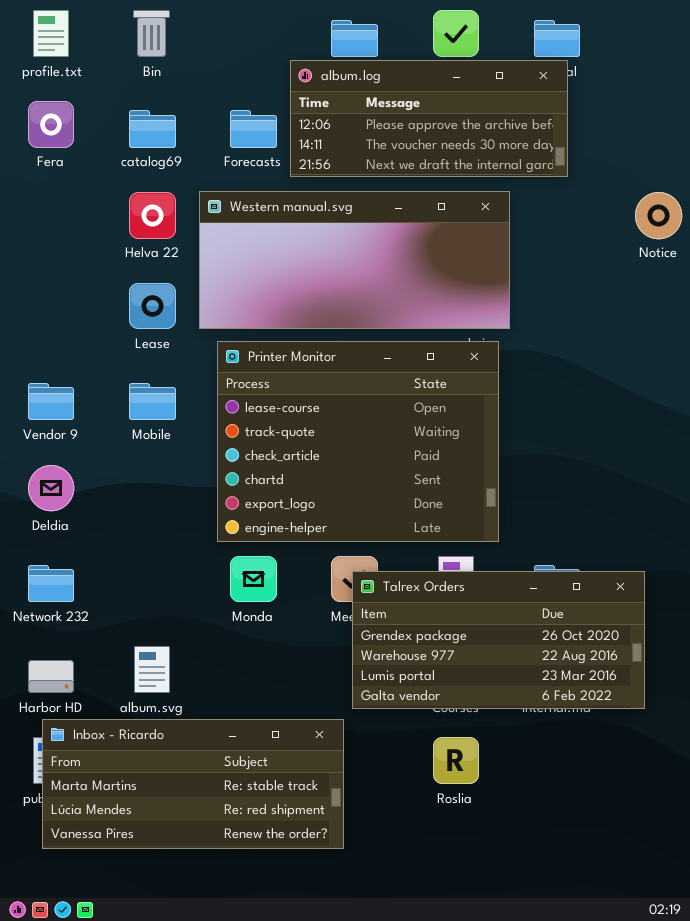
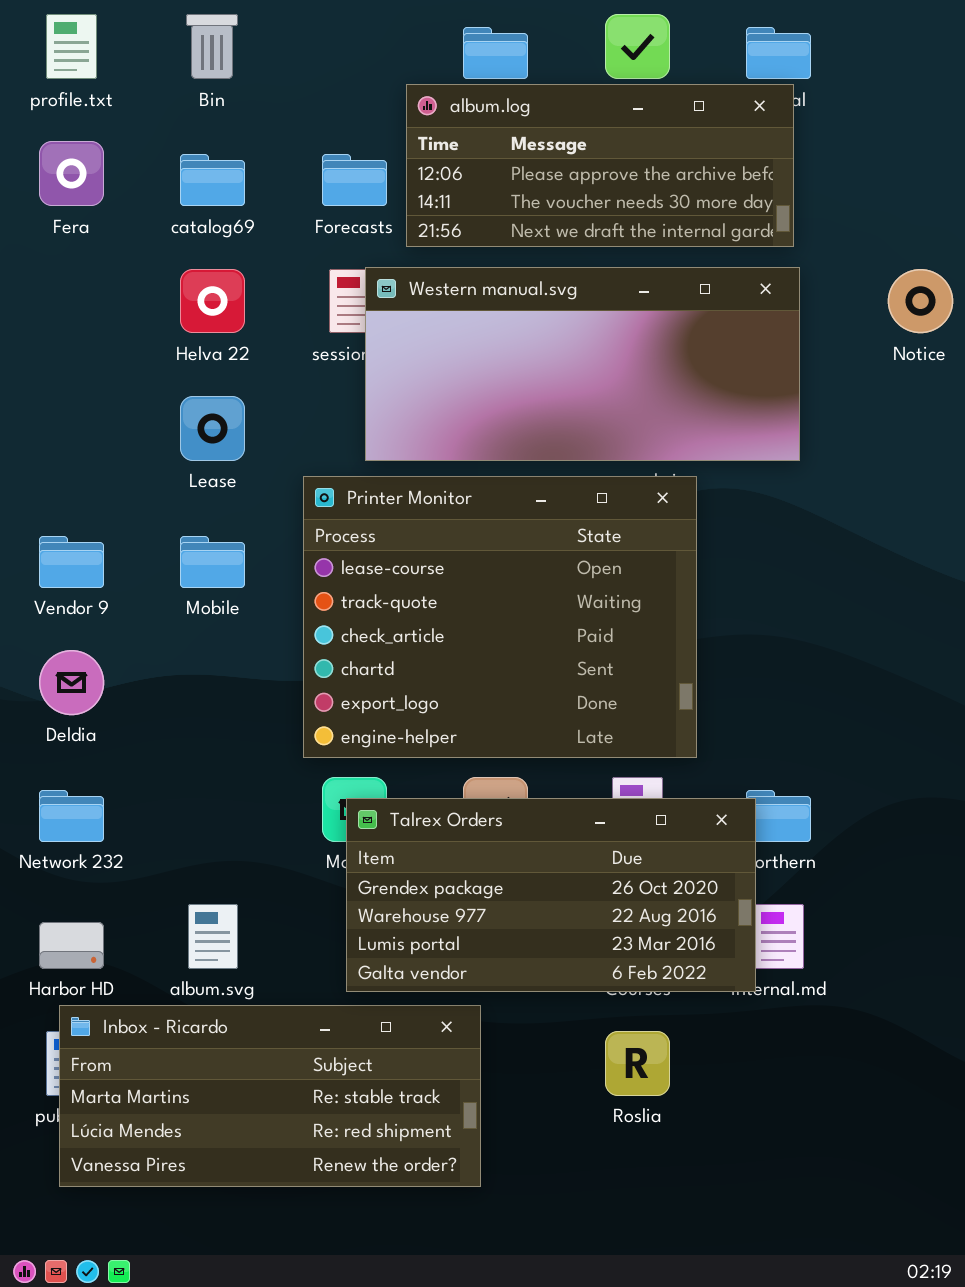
Western manual.svg: [199,191,510,329] -> [365,267,800,461], moved
Talrex Orders: [352,571,645,709] -> [346,798,756,992], moved

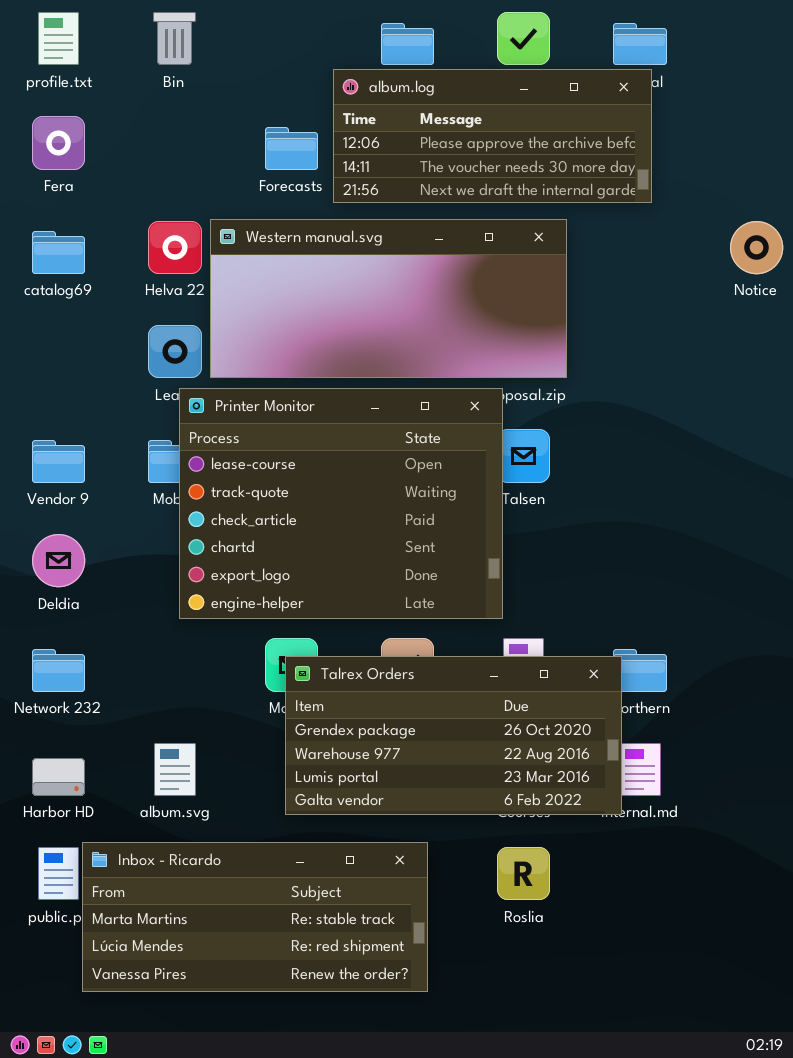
catalog69: [180,154,245,206] -> [32,231,85,274], moved
Western manual.svg: [365,267,800,461] -> [210,219,567,378], moved
Printer Monitor: [303,476,697,758] -> [179,388,503,619], moved
Inbox - Ricardo: [59,1005,481,1187] -> [82,842,428,992], moved

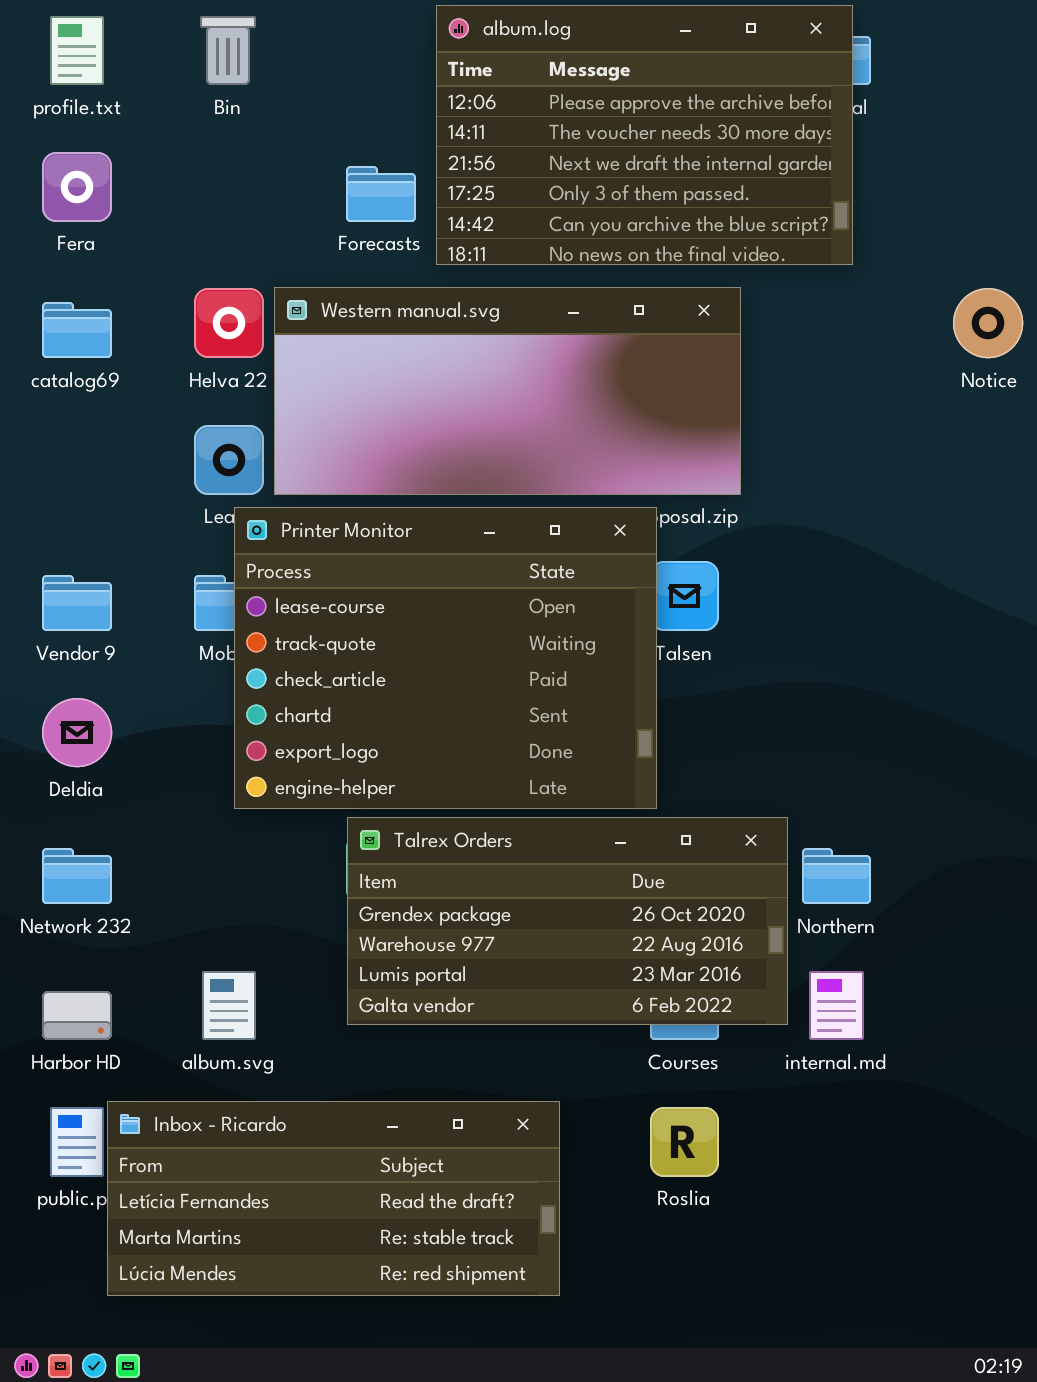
album.log: [333,69,652,203] -> [436,5,853,265], resized
Talrex Orders: [285,656,622,815] -> [347,817,788,1025], moved
Inbox - Ricardo: [82,842,428,992] -> [107,1101,560,1296], scrolled up 1 row

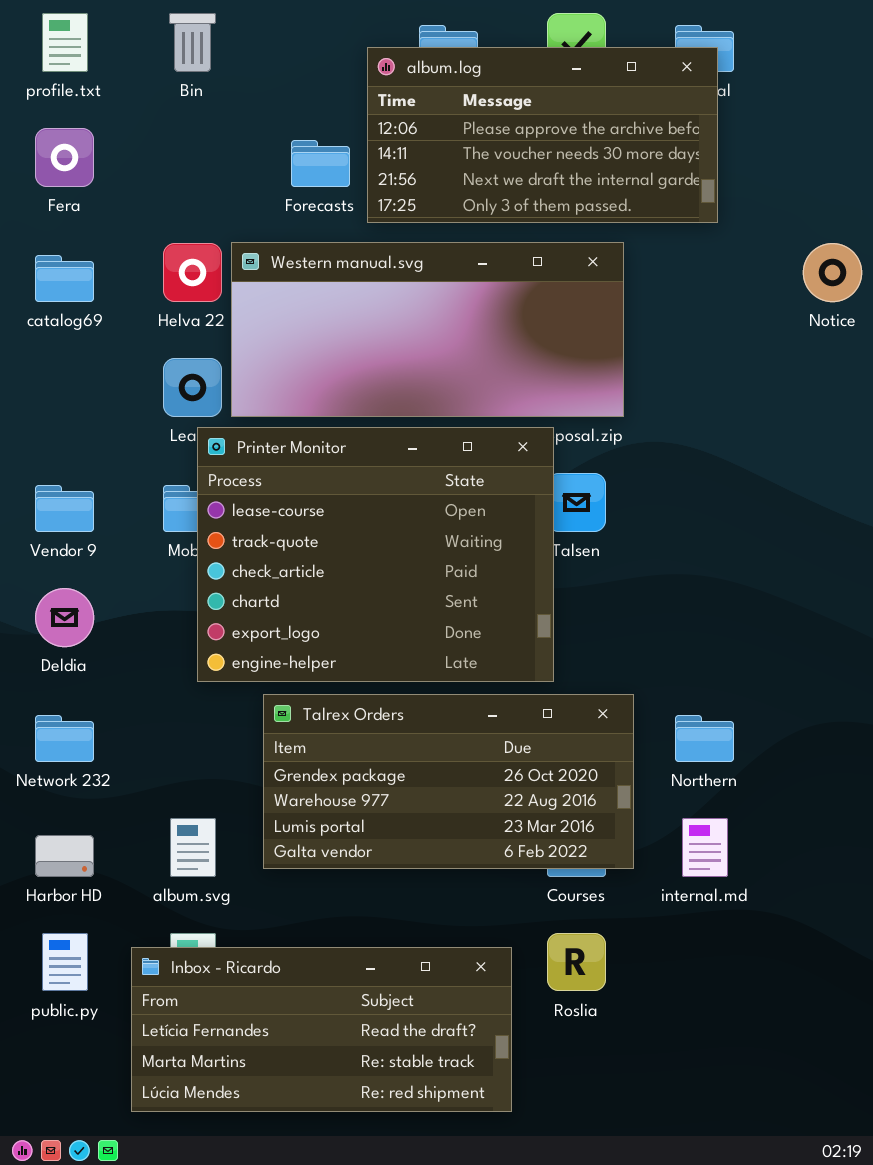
album.log: [436,5,853,265] -> [367,47,718,223], resized
Talrex Orders: [347,817,788,1025] -> [263,694,634,869], moved
Inbox - Ricardo: [107,1101,560,1296] -> [131,947,512,1112], moved

